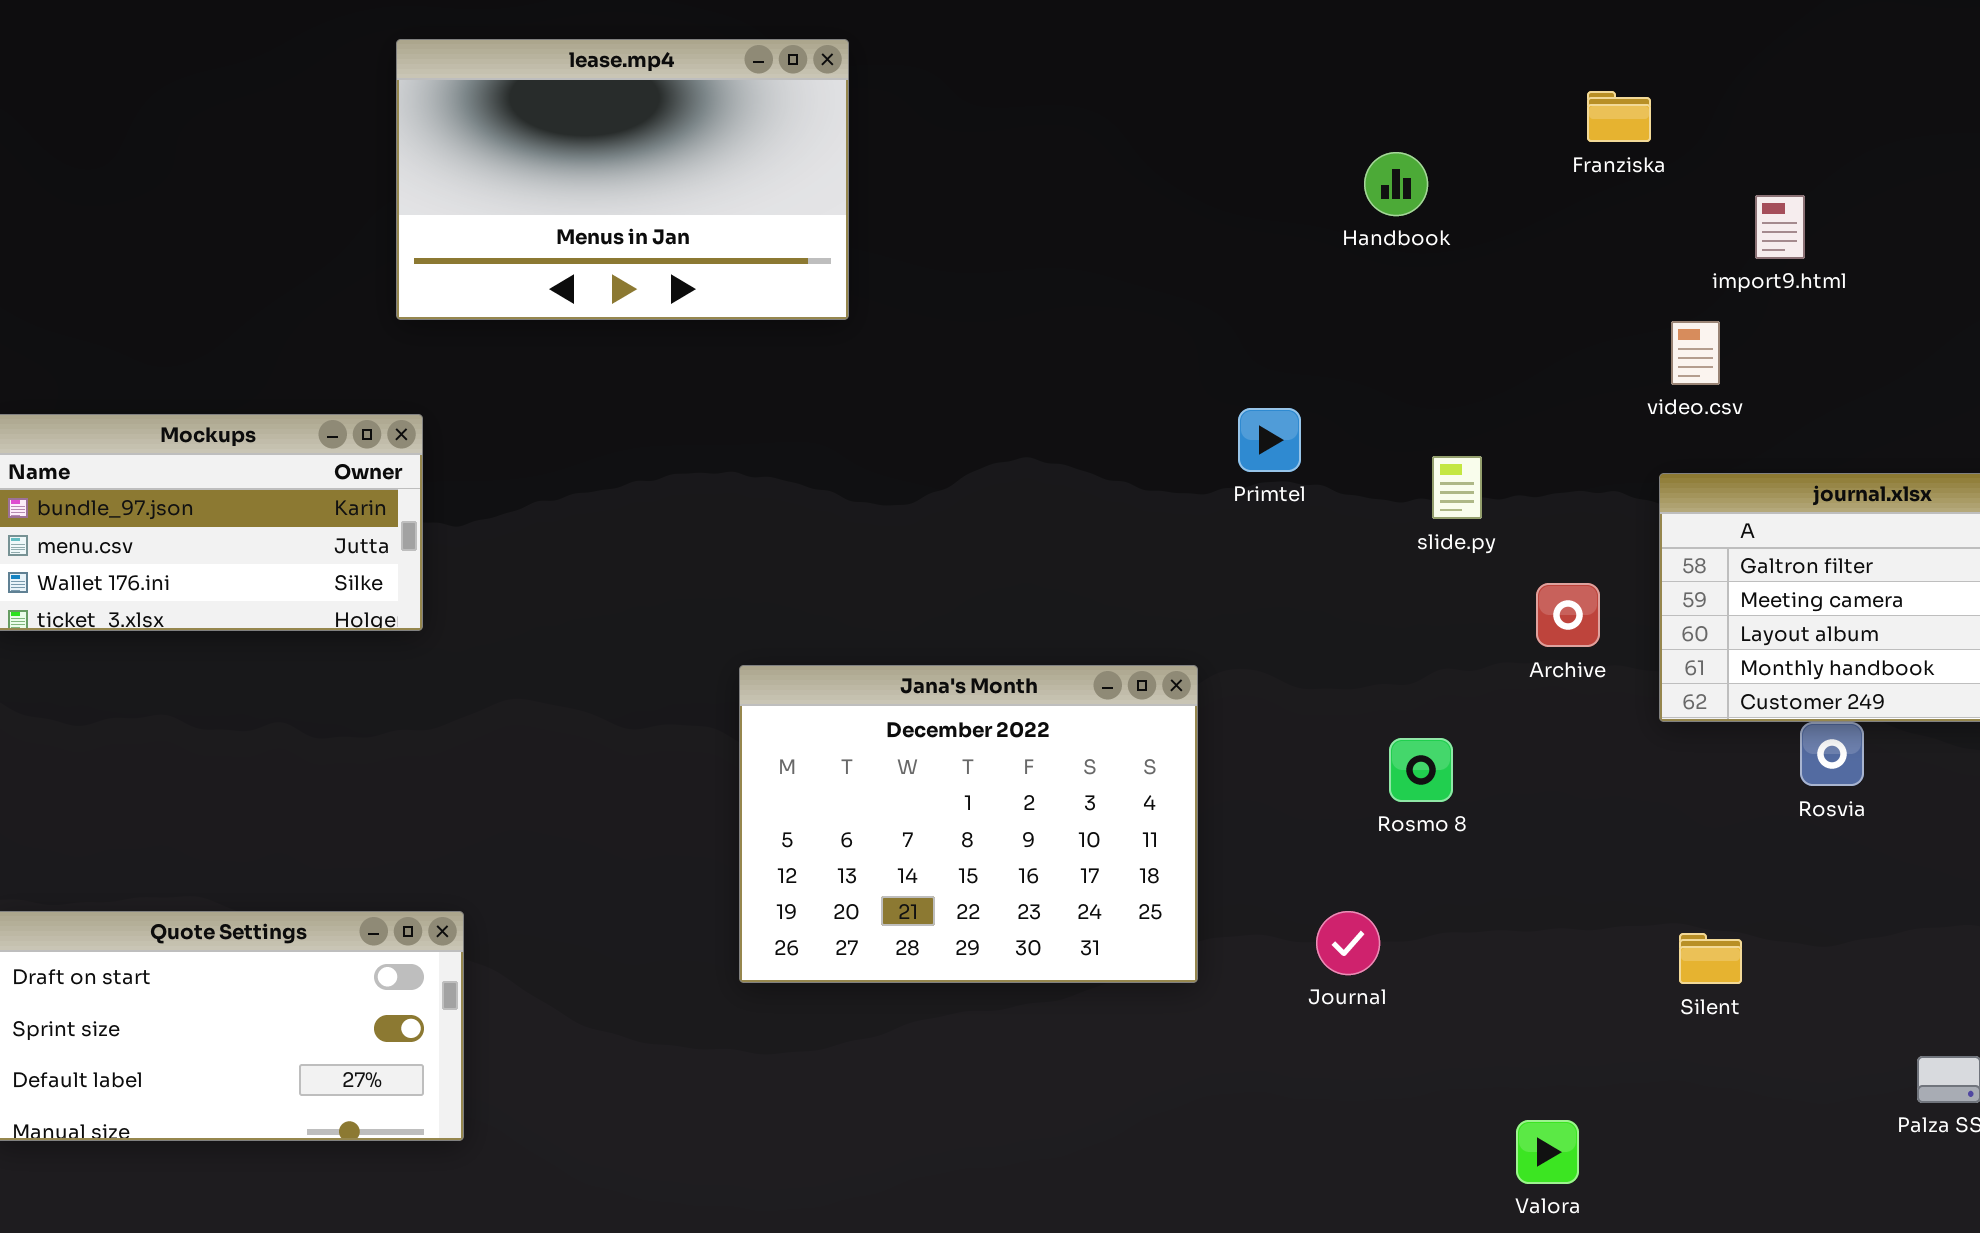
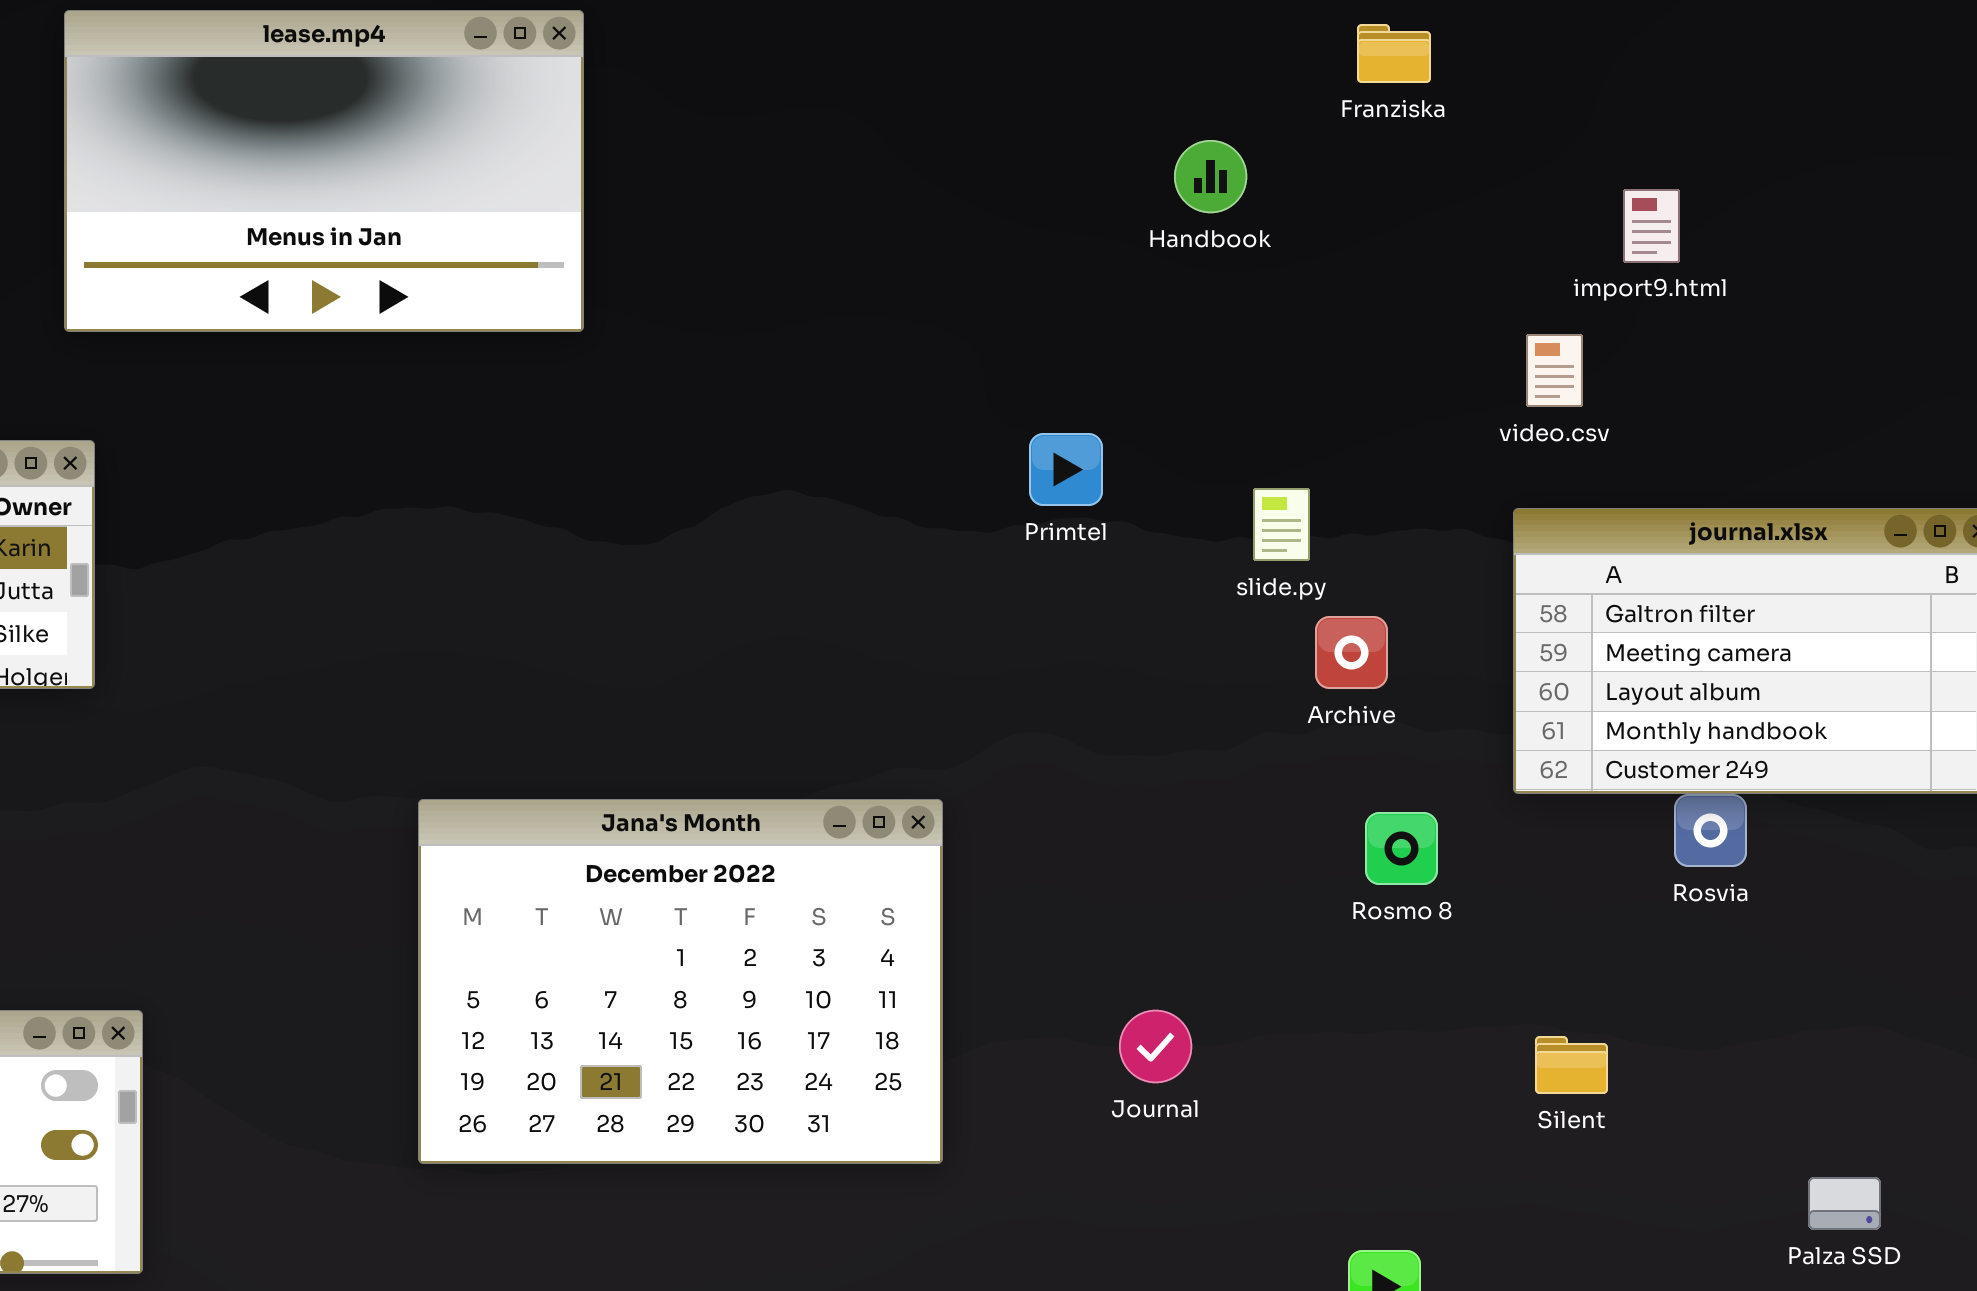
Franziska: [1587,91,1651,142] -> [1357,24,1431,83], moved
Archive: [1536,583,1600,647] -> [1315,616,1388,689], moved
Jana's Month: [739,665,1198,983] -> [418,799,943,1164], moved
Rosmo 8: [1389,738,1453,802] -> [1365,812,1438,885], moved

